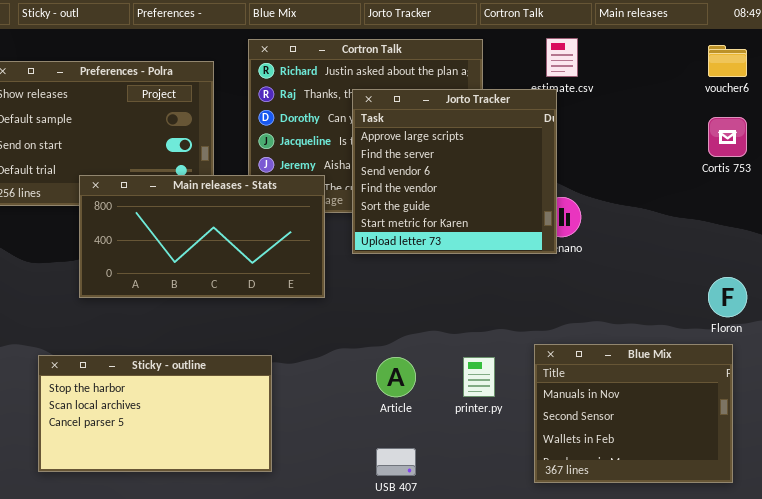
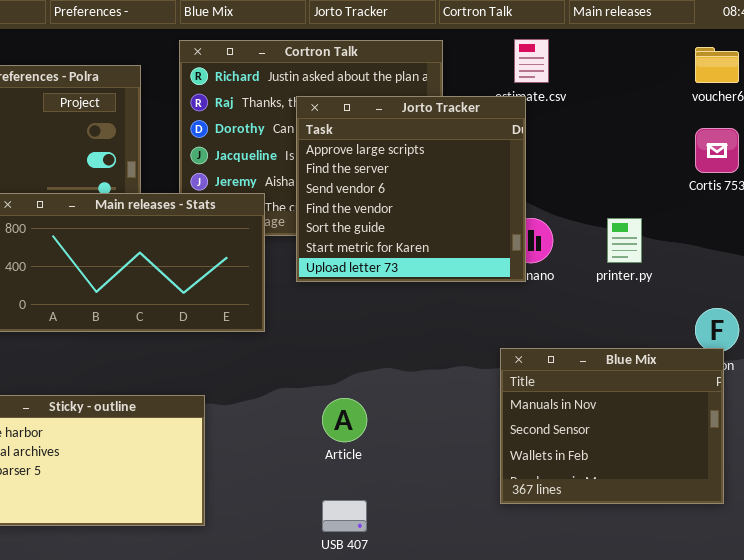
Blue Mix: [534,344,733,483] -> [500,348,724,504], moved
printer.py: [463,357,495,397] -> [607,218,642,263], moved

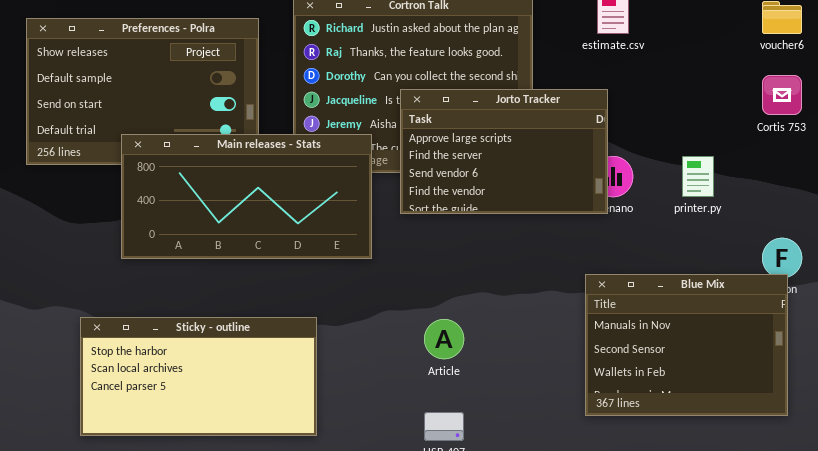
Jorto Tracker: [296,96,526,282] -> [400,89,608,214], resized

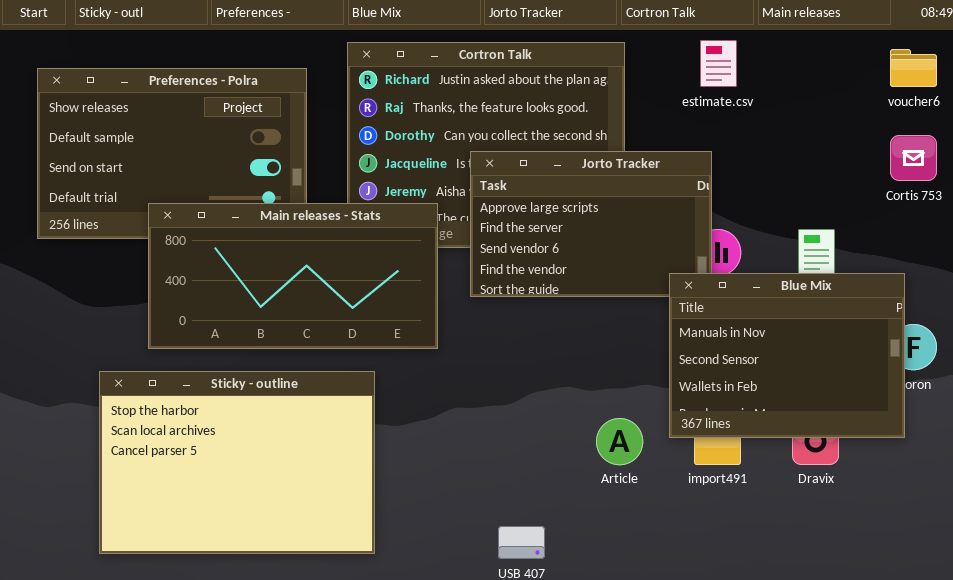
Blue Mix: [585,274,788,416] -> [669,273,905,438], moved
Sticky - outline: [80,317,317,436] -> [99,371,375,554], resized
Article: [424,319,464,359] -> [596,418,643,465], moved

